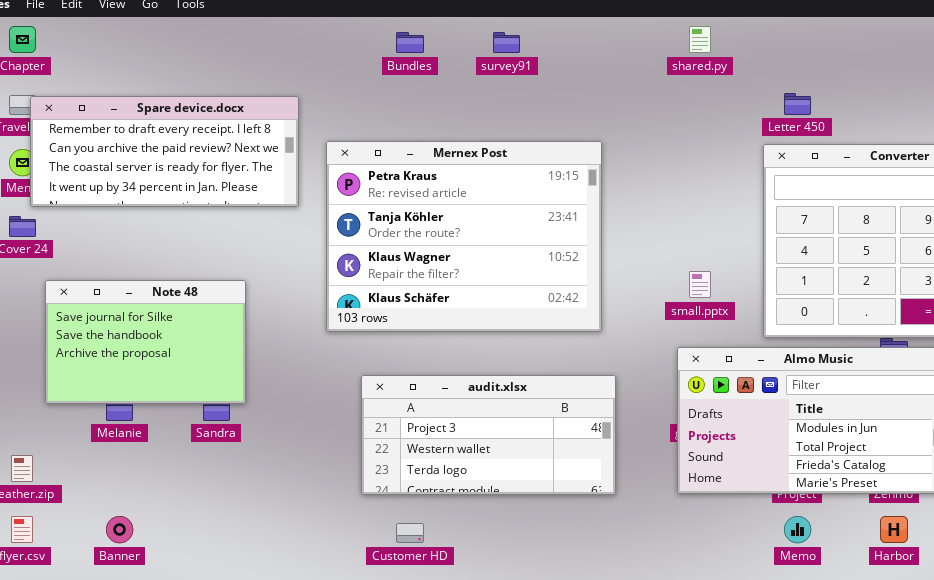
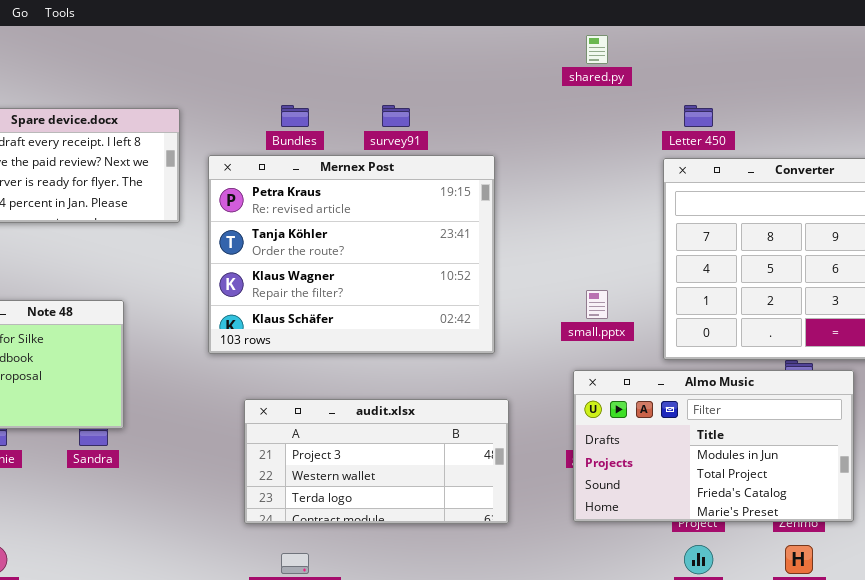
Bundles: [396,32,424,53] -> [281,105,309,127], moved
survey91: [493,32,520,53] -> [382,105,410,127], moved

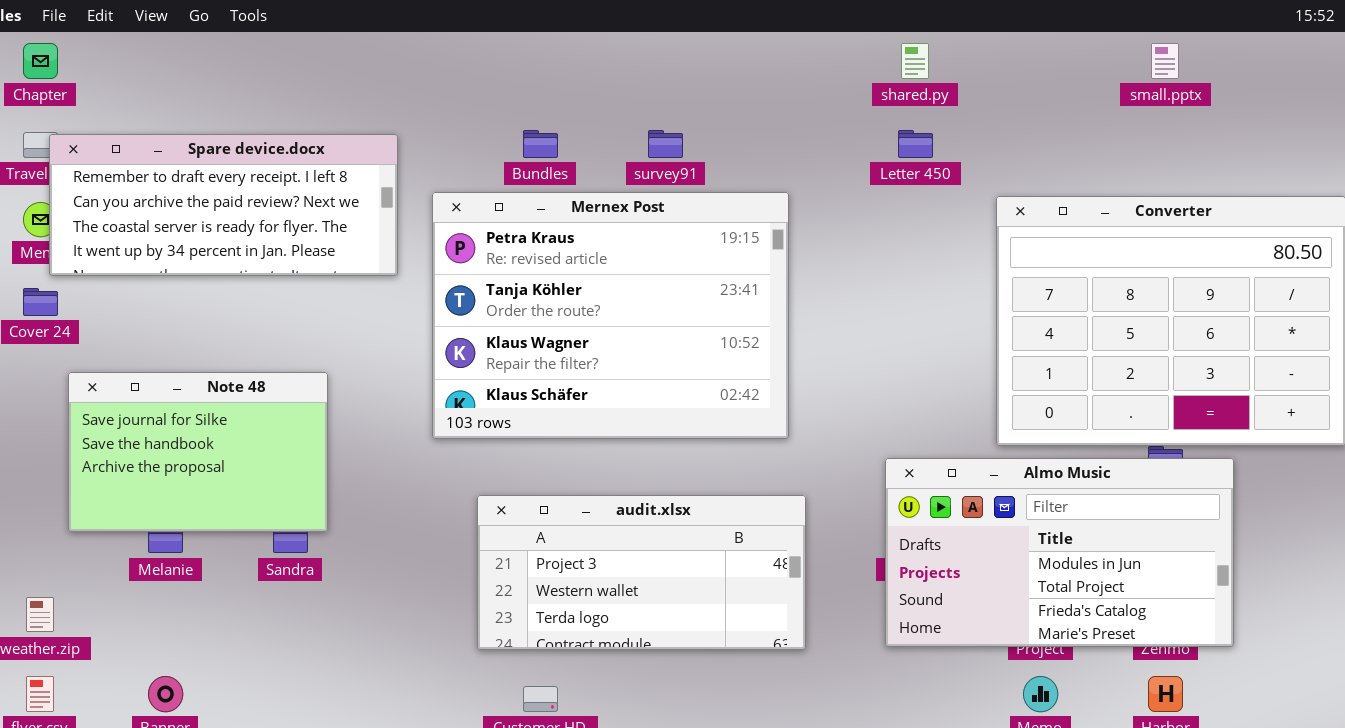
Letter 450: [684,105,713,127] -> [898,130,933,158], moved
small.pptx: [586,290,608,319] -> [1151,43,1179,79], moved

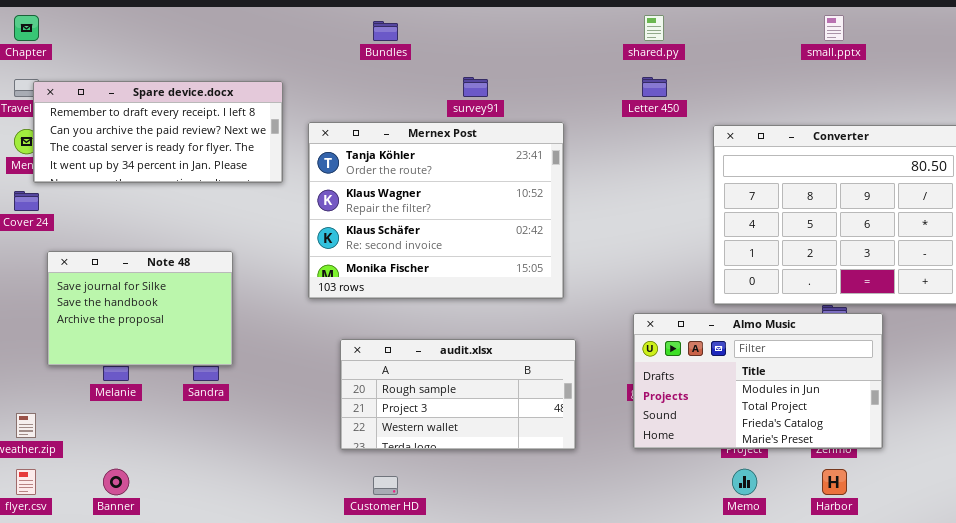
Bundles: [523,130,558,158] -> [373,21,398,41], moved
Mernex Post: [432,192,789,439] -> [308,122,564,299], scrolled down 1 row
audit.xlsx: [477,495,806,650] -> [340,339,576,450], scrolled up 1 row

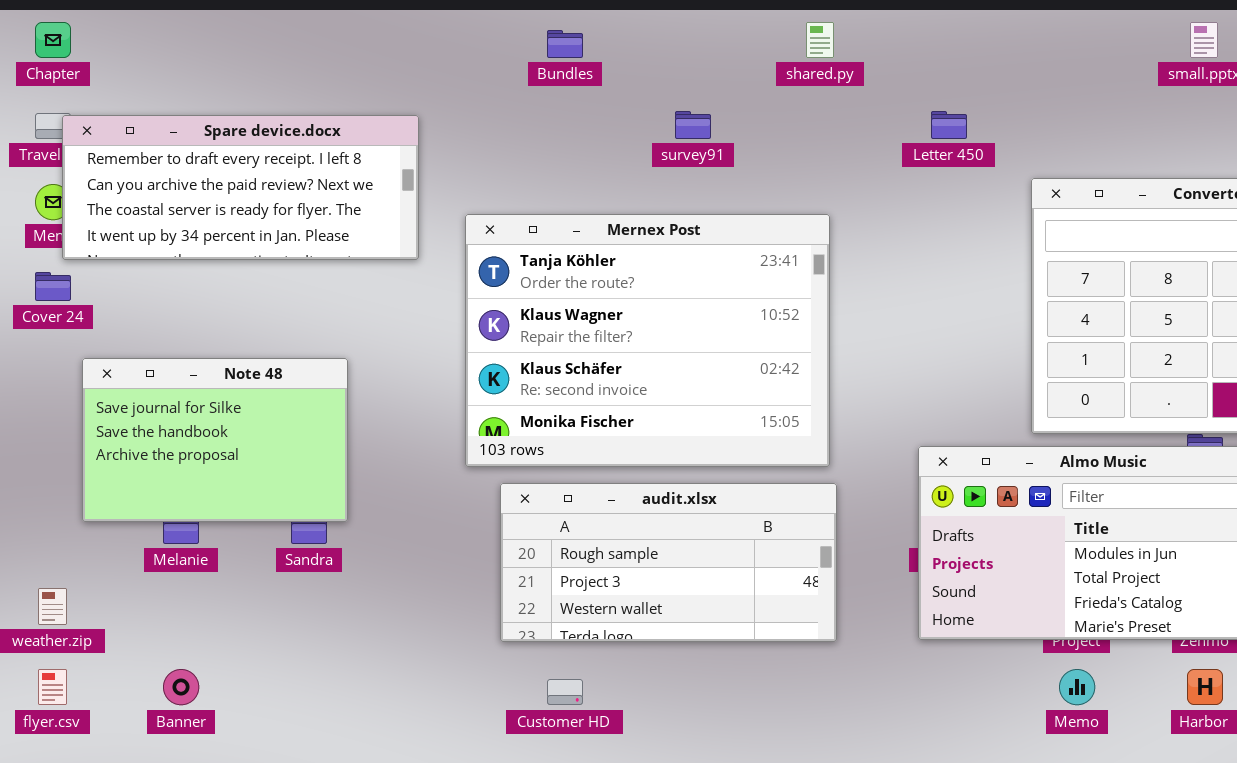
shared.py: [644,15,664,41] -> [806,22,834,58], moved
Mernex Post: [308,122,564,299] -> [465,214,830,467], moved

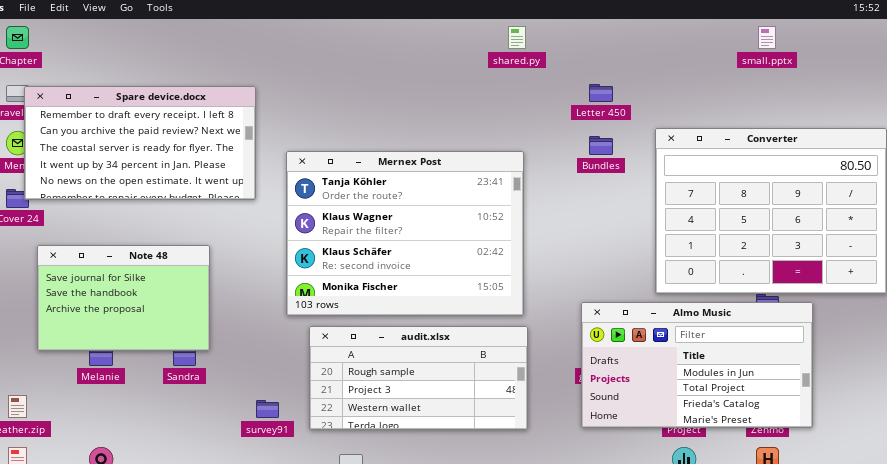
Bundles: [547,30,583,58] -> [589,136,613,155], moved
survey91: [675,111,711,139] -> [256,400,279,418], moved
Spare device.docx: [62,115,419,260] -> [24,86,256,200], resized

